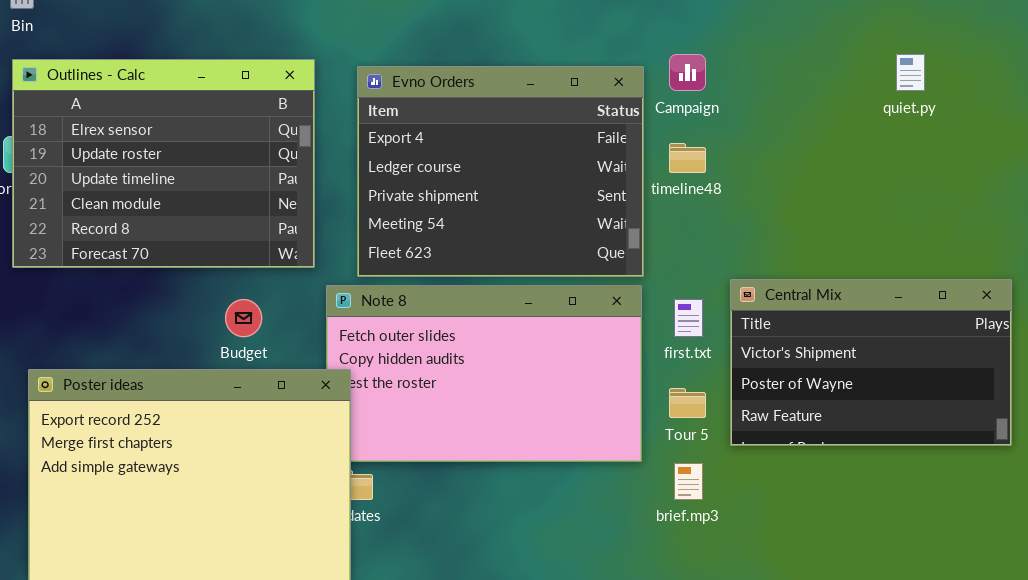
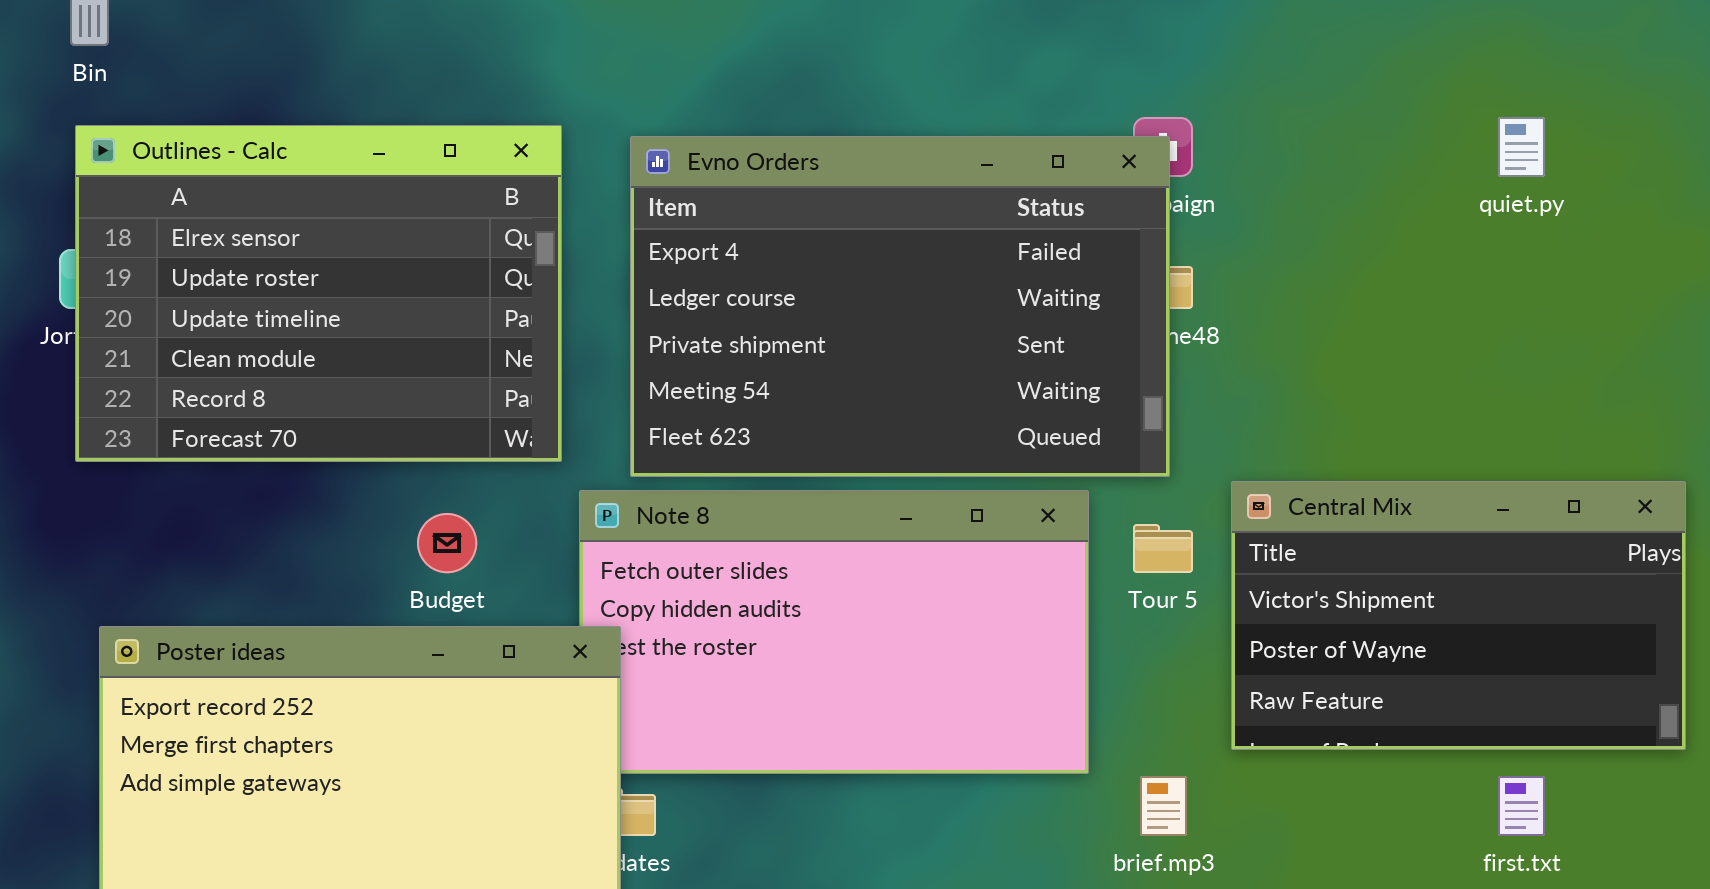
Evno Orders: [357,66,644,277] -> [630,136,1170,477], resized
first.txt: [674,299,703,337] -> [1498,776,1545,836], moved
Tour 5: [669,388,706,418] -> [1133,524,1193,573], moved

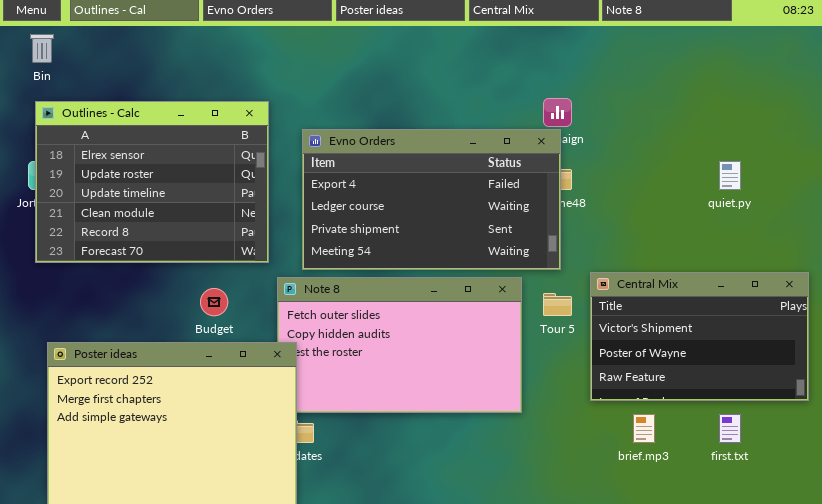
quiet.py: [1498,117,1545,177] -> [719,161,741,190], moved
Evno Orders: [630,136,1170,477] -> [302,129,561,270], resized
brief.mp3: [1140,776,1187,836] -> [633,414,655,443], moved

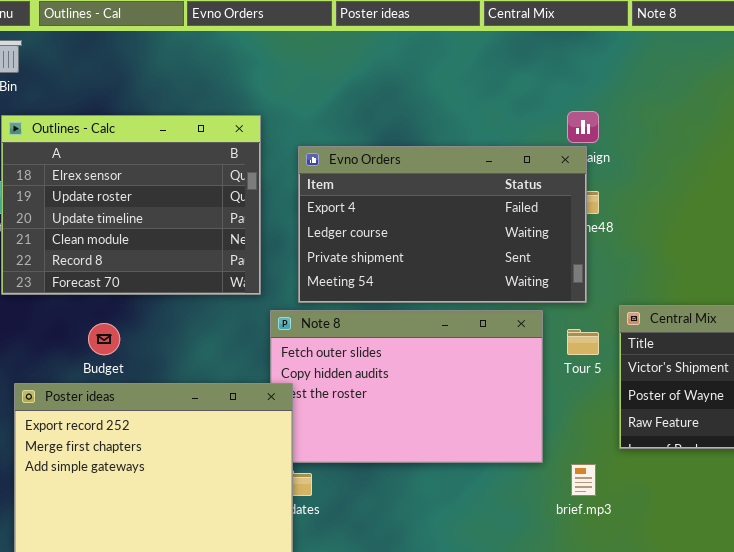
Budget: [200,288,228,316] -> [88,323,120,355], moved
brief.mp3: [633,414,655,443] -> [571,464,596,496], moved

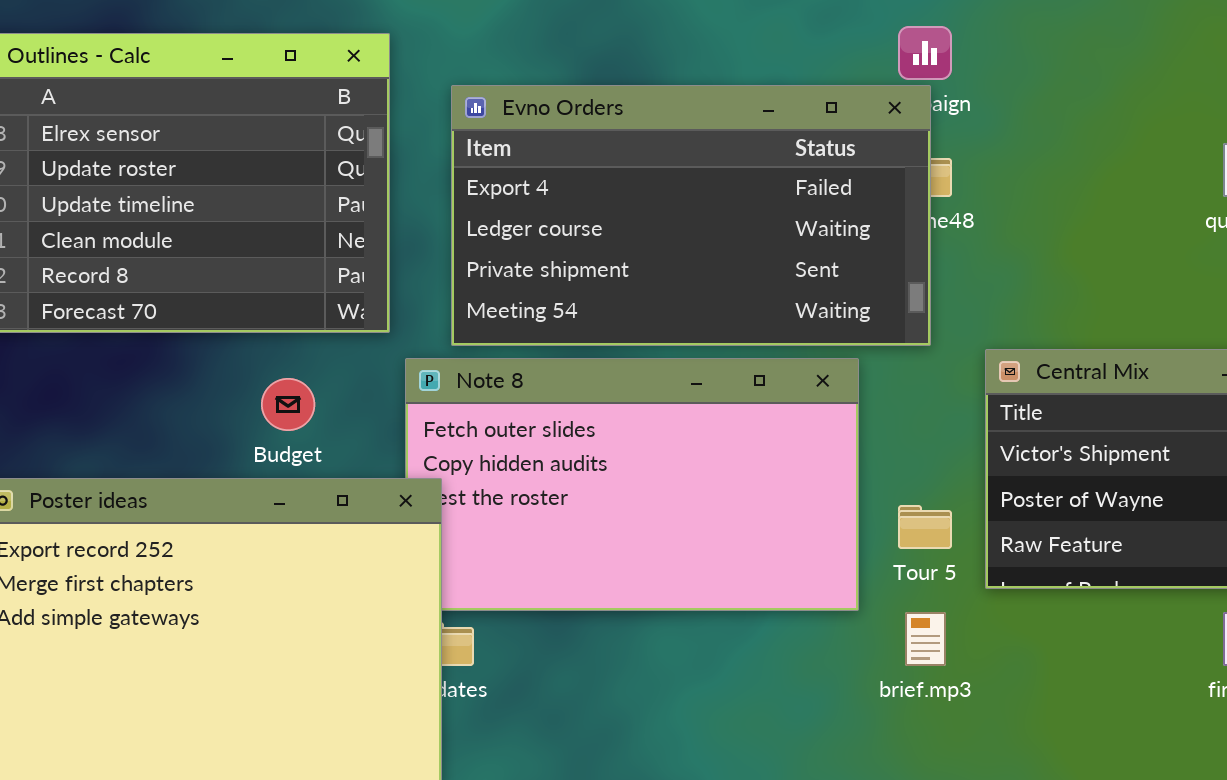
Budget: [88,323,120,355] -> [261,378,315,431], moved
Tour 5: [567,329,599,355] -> [898,505,952,549], moved

